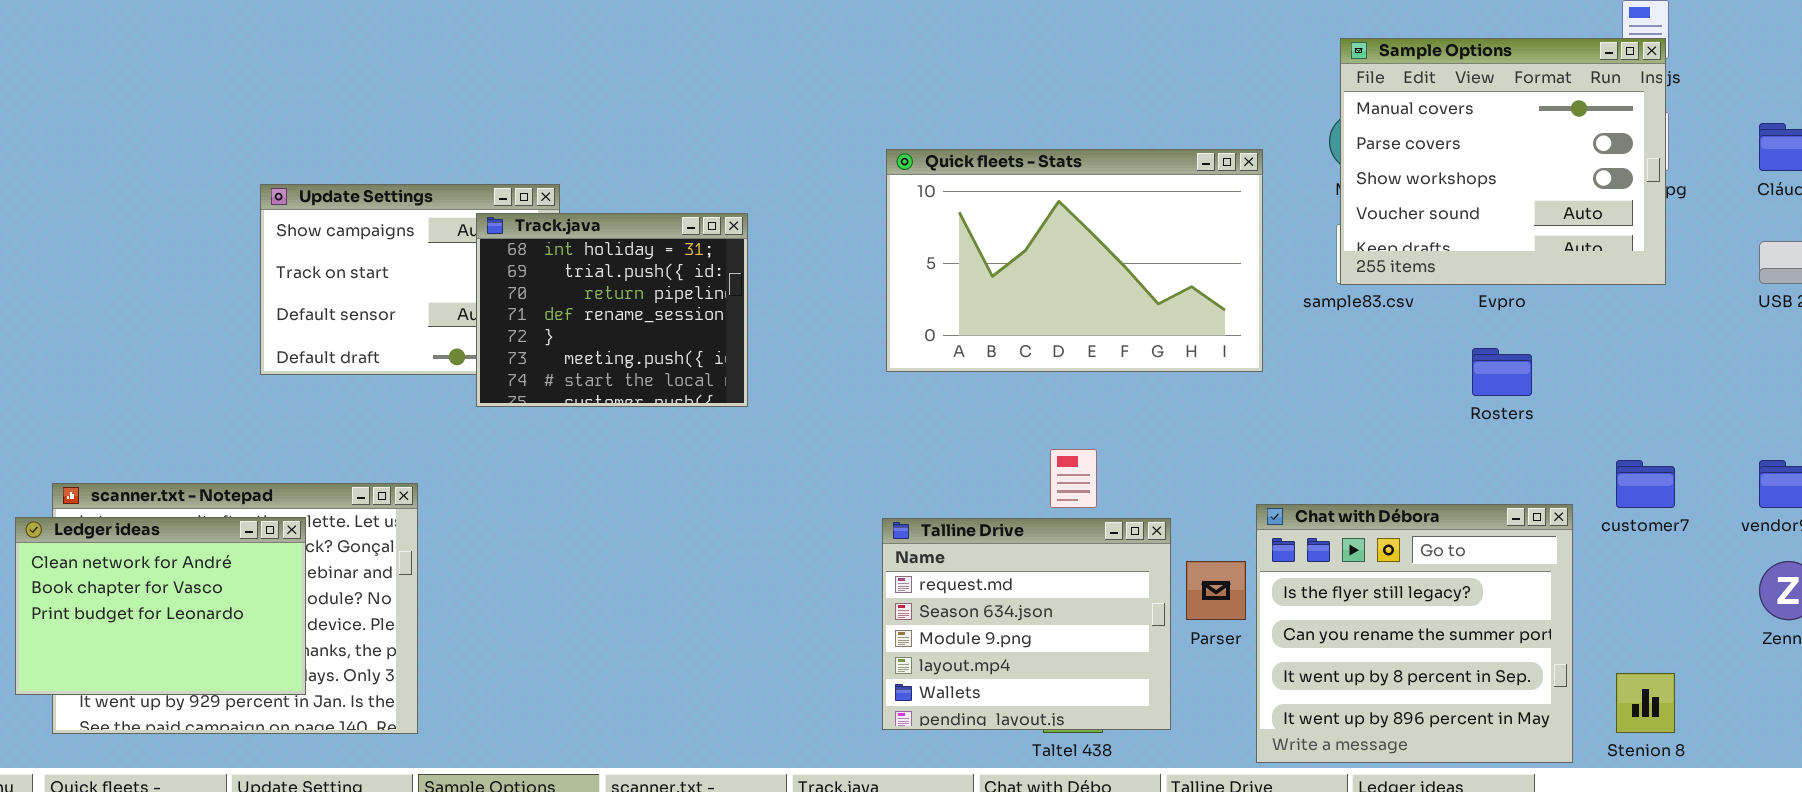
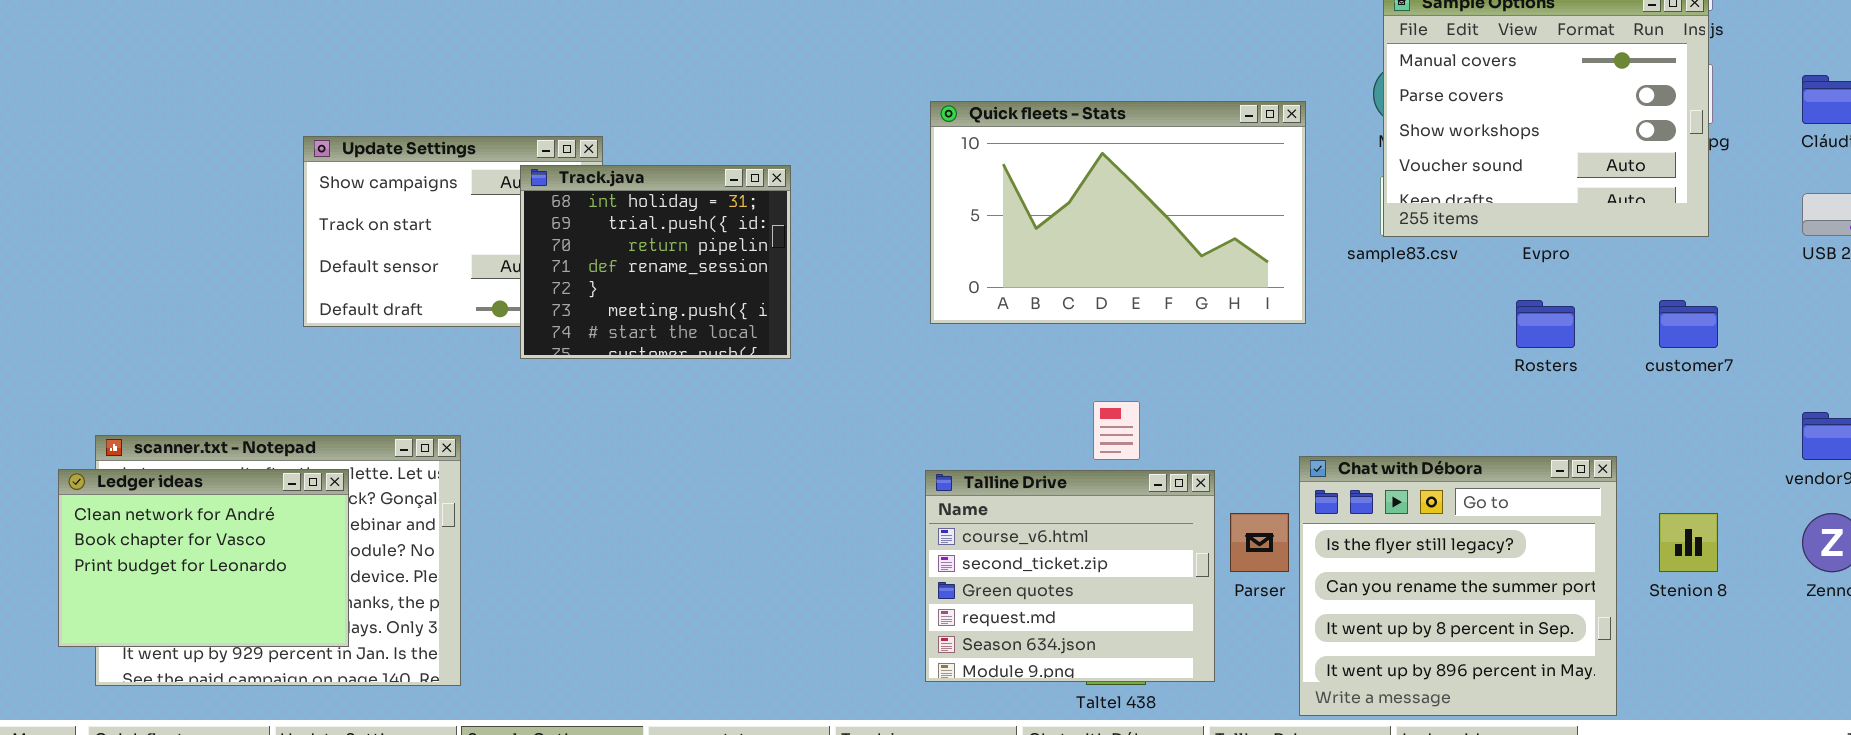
customer7: [1616,460,1675,508] -> [1659,300,1718,348], moved
Talline Drive: [882,518,1171,730] -> [925,470,1215,682], scrolled up 3 rows
Stenion 8: [1616,673,1675,733] -> [1659,513,1718,572], moved

